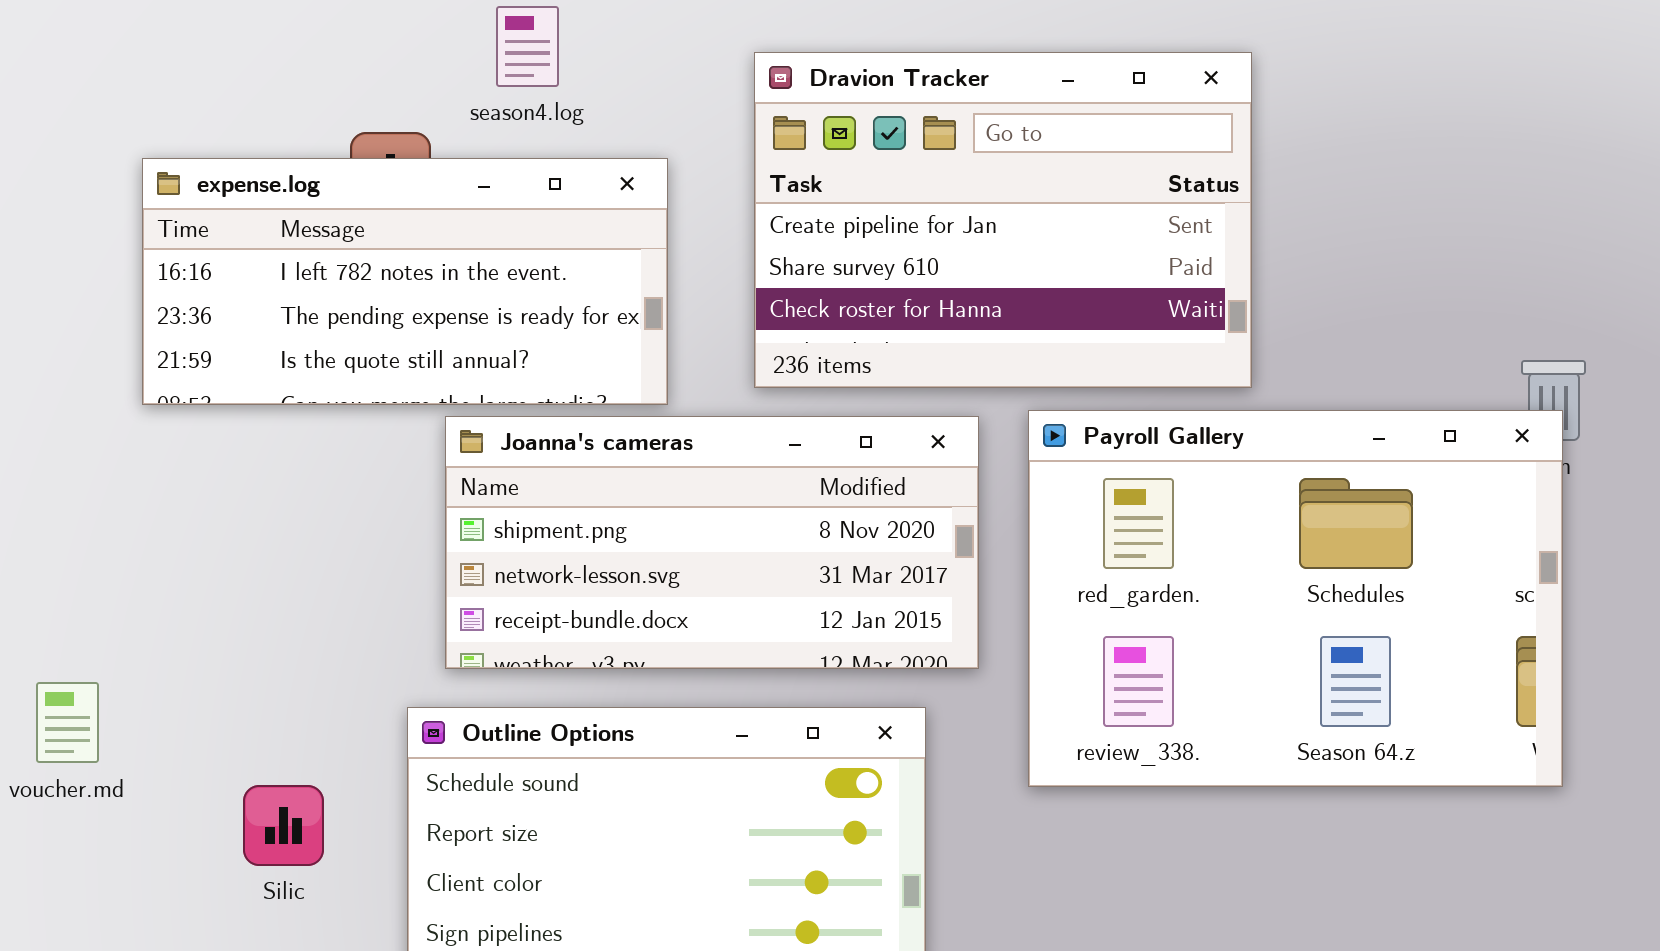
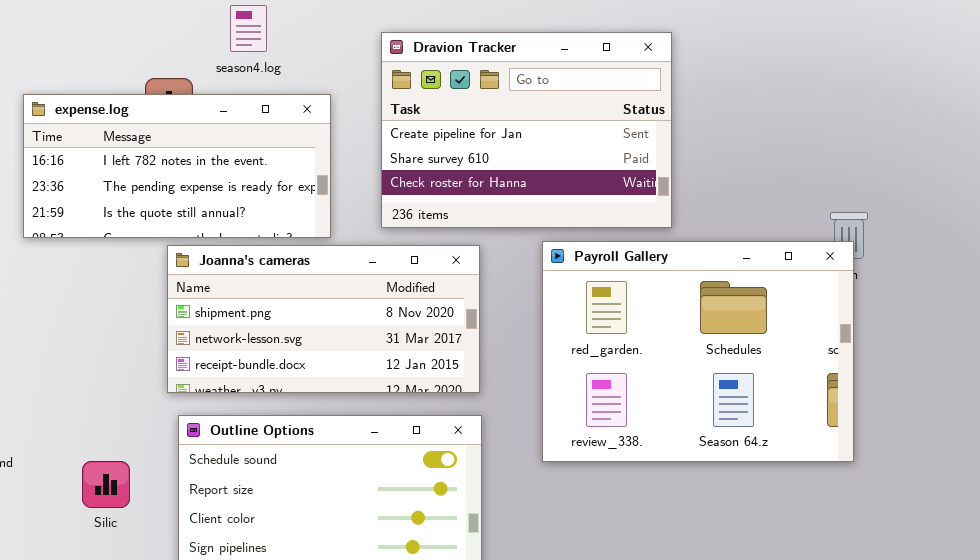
Joanna's cameras: [445,416,979,669] -> [167,245,480,393], moved

